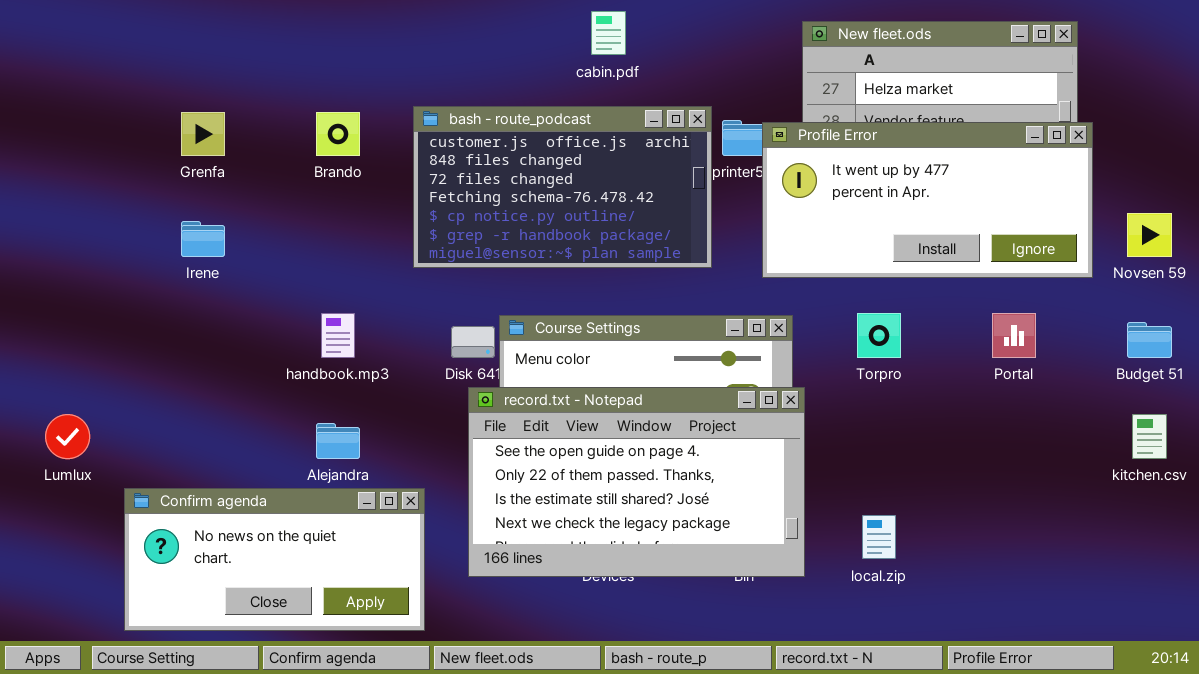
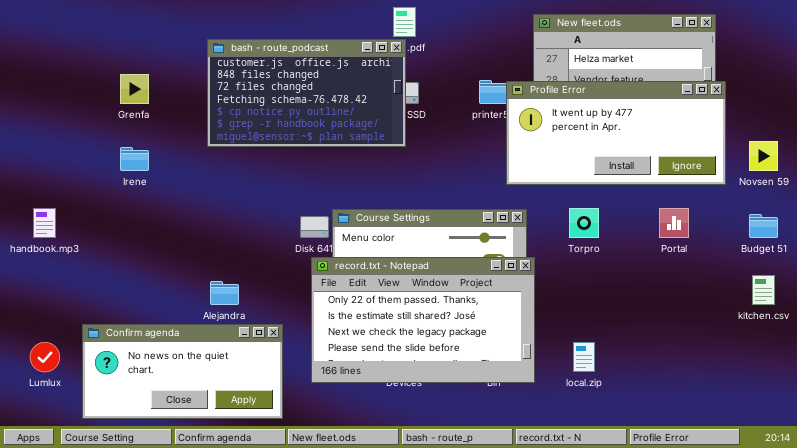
bash - route_podcast: [413,106,712,268] -> [207,39,406,147], moved
handbook.mp3: [321,313,355,358] -> [33,208,56,238], moved
record.txt - Notepad: [468,387,805,577] -> [311,257,535,383], scrolled down 1 row
Lumlux: [45,414,90,459] -> [30,342,60,372], moved

